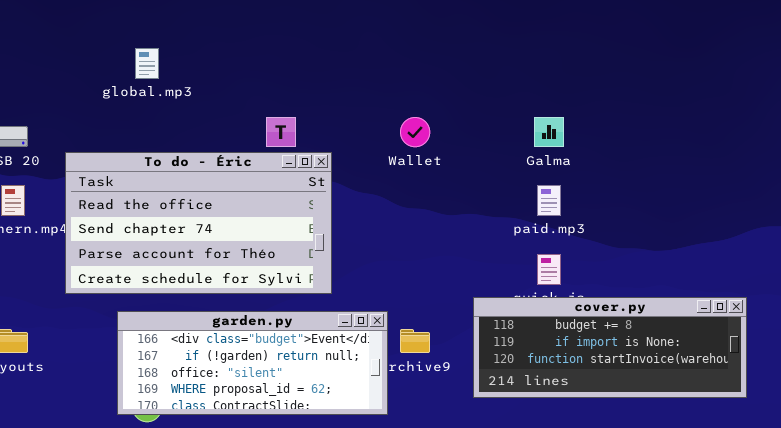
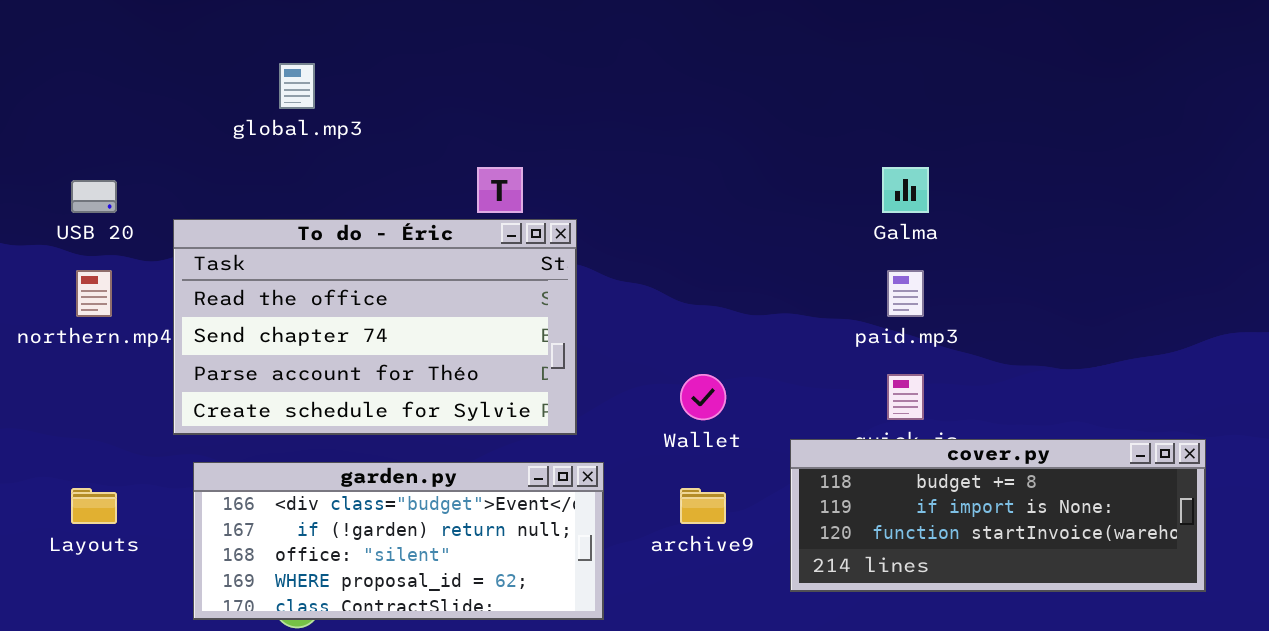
Wallet: [400,117,430,147] -> [680,374,726,420], moved
garden.py: [117,311,388,415] -> [193,462,604,620], moved

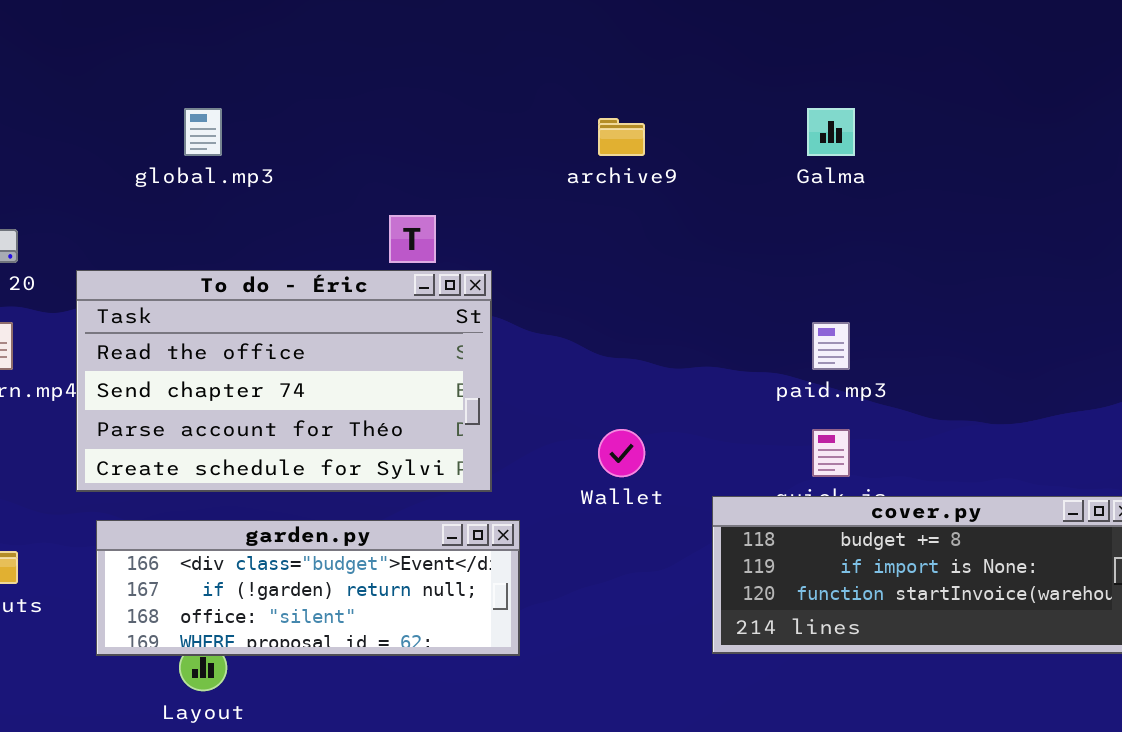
Galma: [882,167,929,213] -> [807,108,855,156], moved
garden.py: [193,462,604,620] -> [96,520,520,656], resized
archive9: [680,488,726,524] -> [598,118,645,156], moved

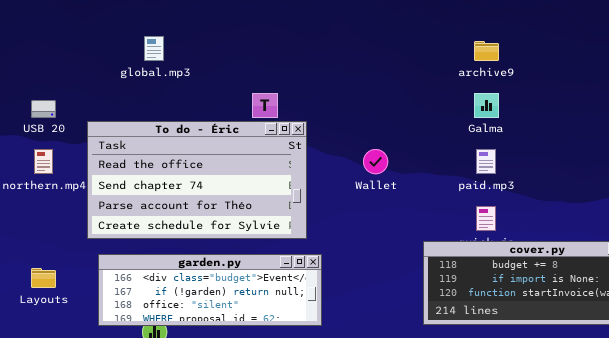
Galma: [807,108,855,156] -> [474,93,499,118], moved
archive9: [598,118,645,156] -> [474,41,499,61], moved
Wallet: [598,429,645,477] -> [363,149,388,174], moved

